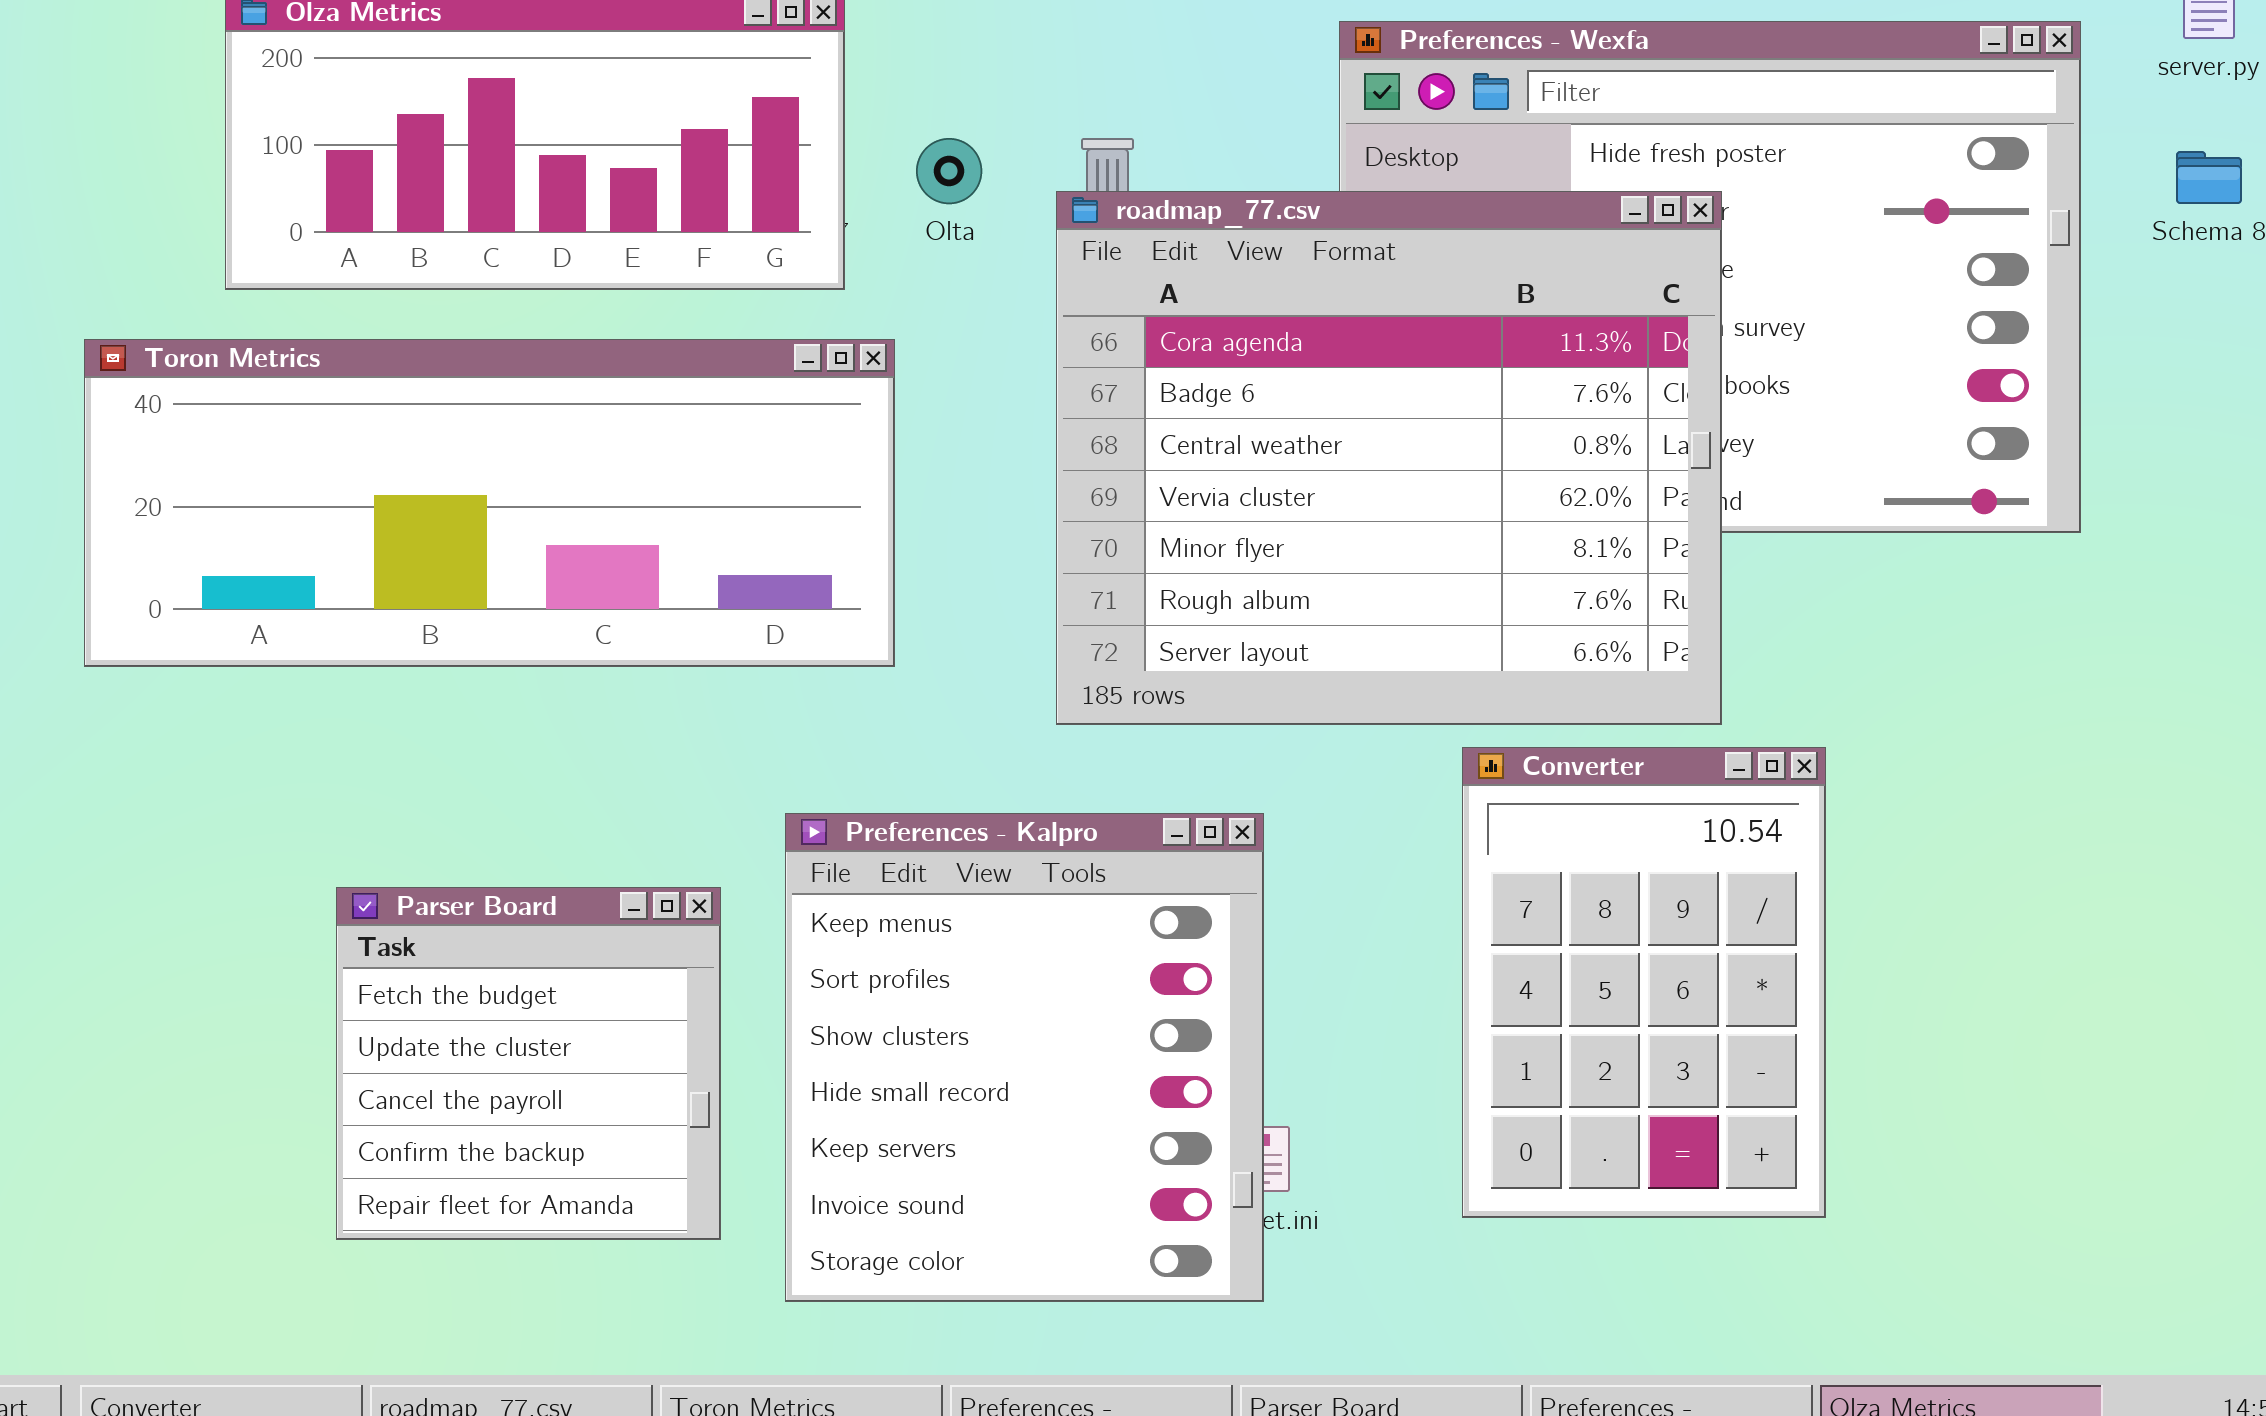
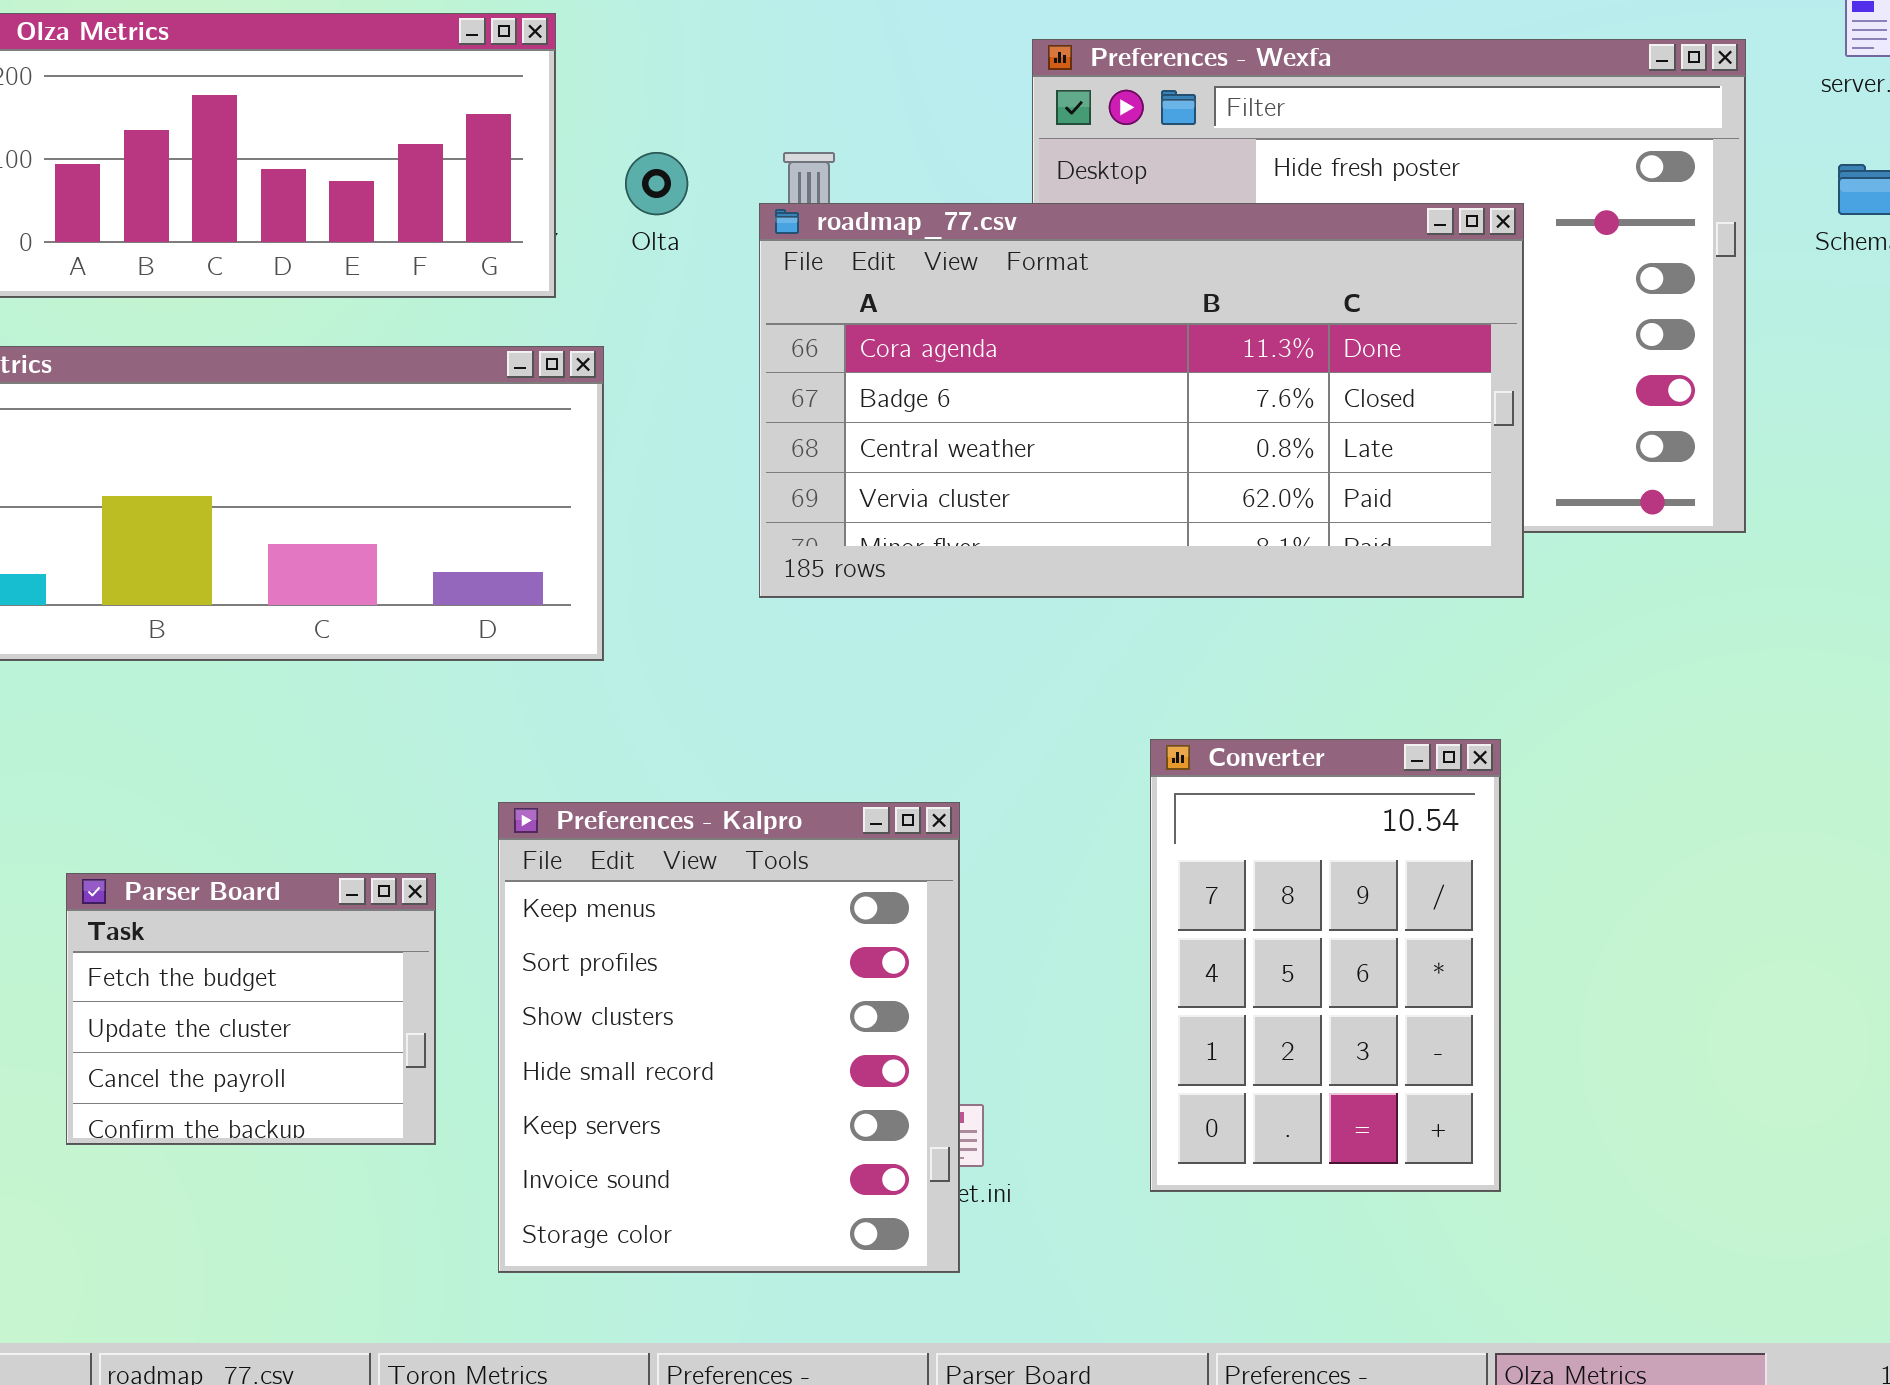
roadmap_77.csv: [1056,191,1722,725] -> [759,203,1524,598], resized
Parser Board: [336,887,721,1240] -> [66,873,436,1145], resized

